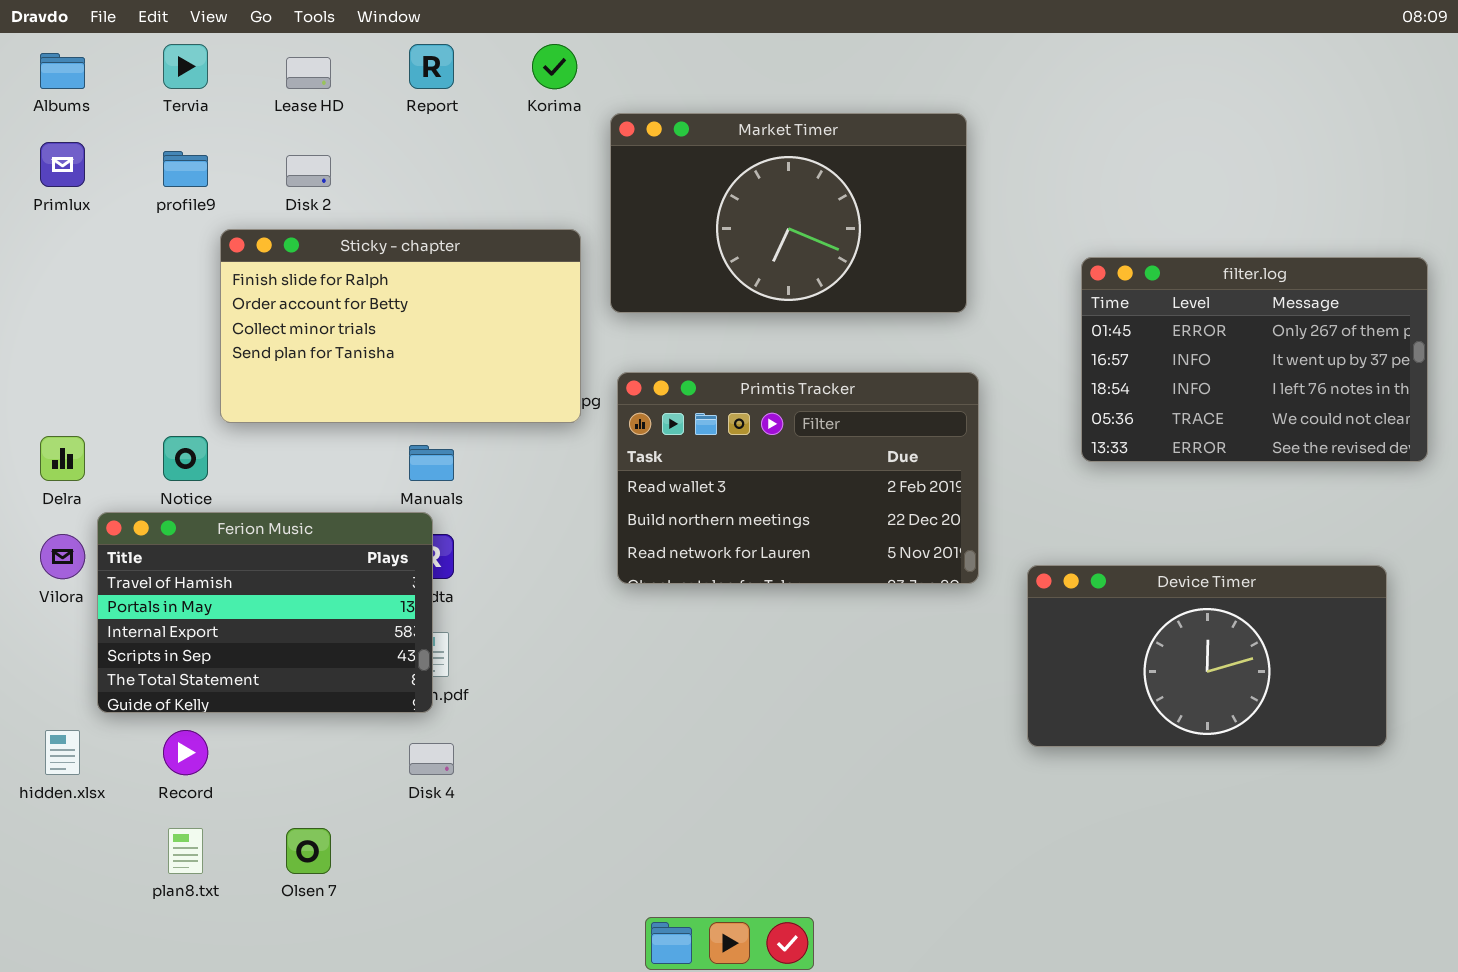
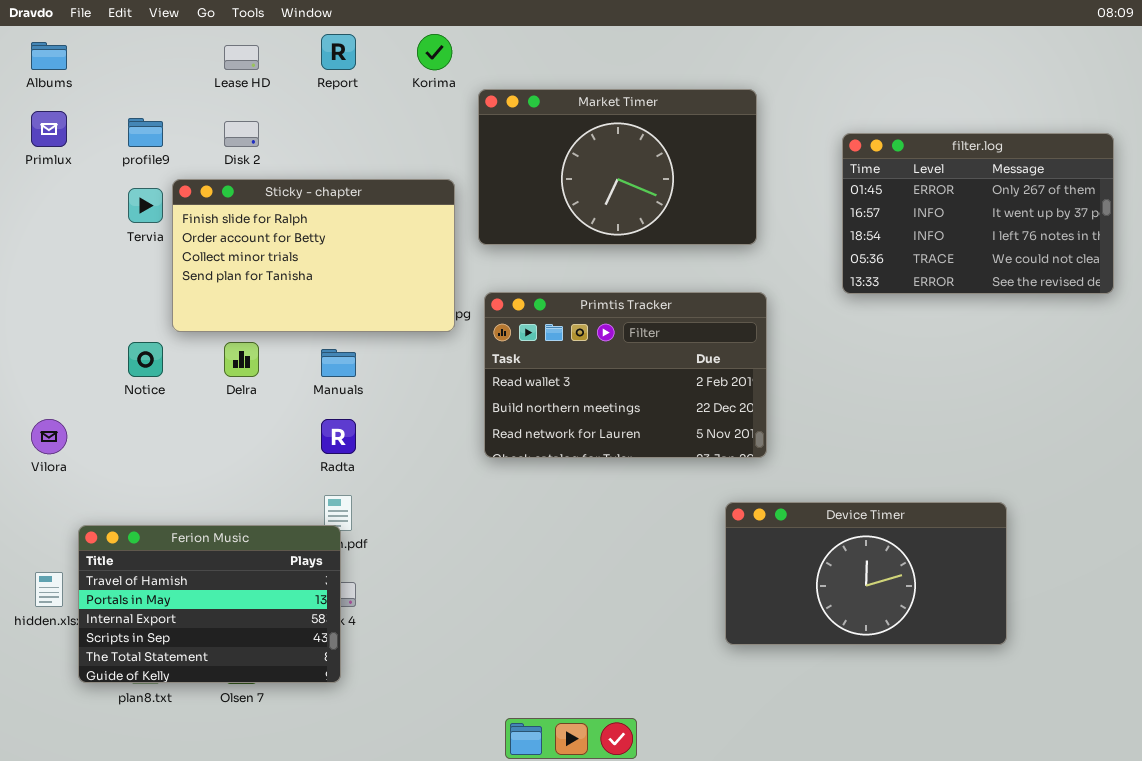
Tervia: [163,44,208,89] -> [128,188,163,223], moved
filter.log: [1081,257,1428,462] -> [842,133,1114,294], moved
Delra: [40,436,85,481] -> [224,342,259,377], moved
Ferion Music: [97,512,433,713] -> [78,525,341,683], moved
Device Timer: [1027,565,1387,747] -> [725,502,1007,645], moved

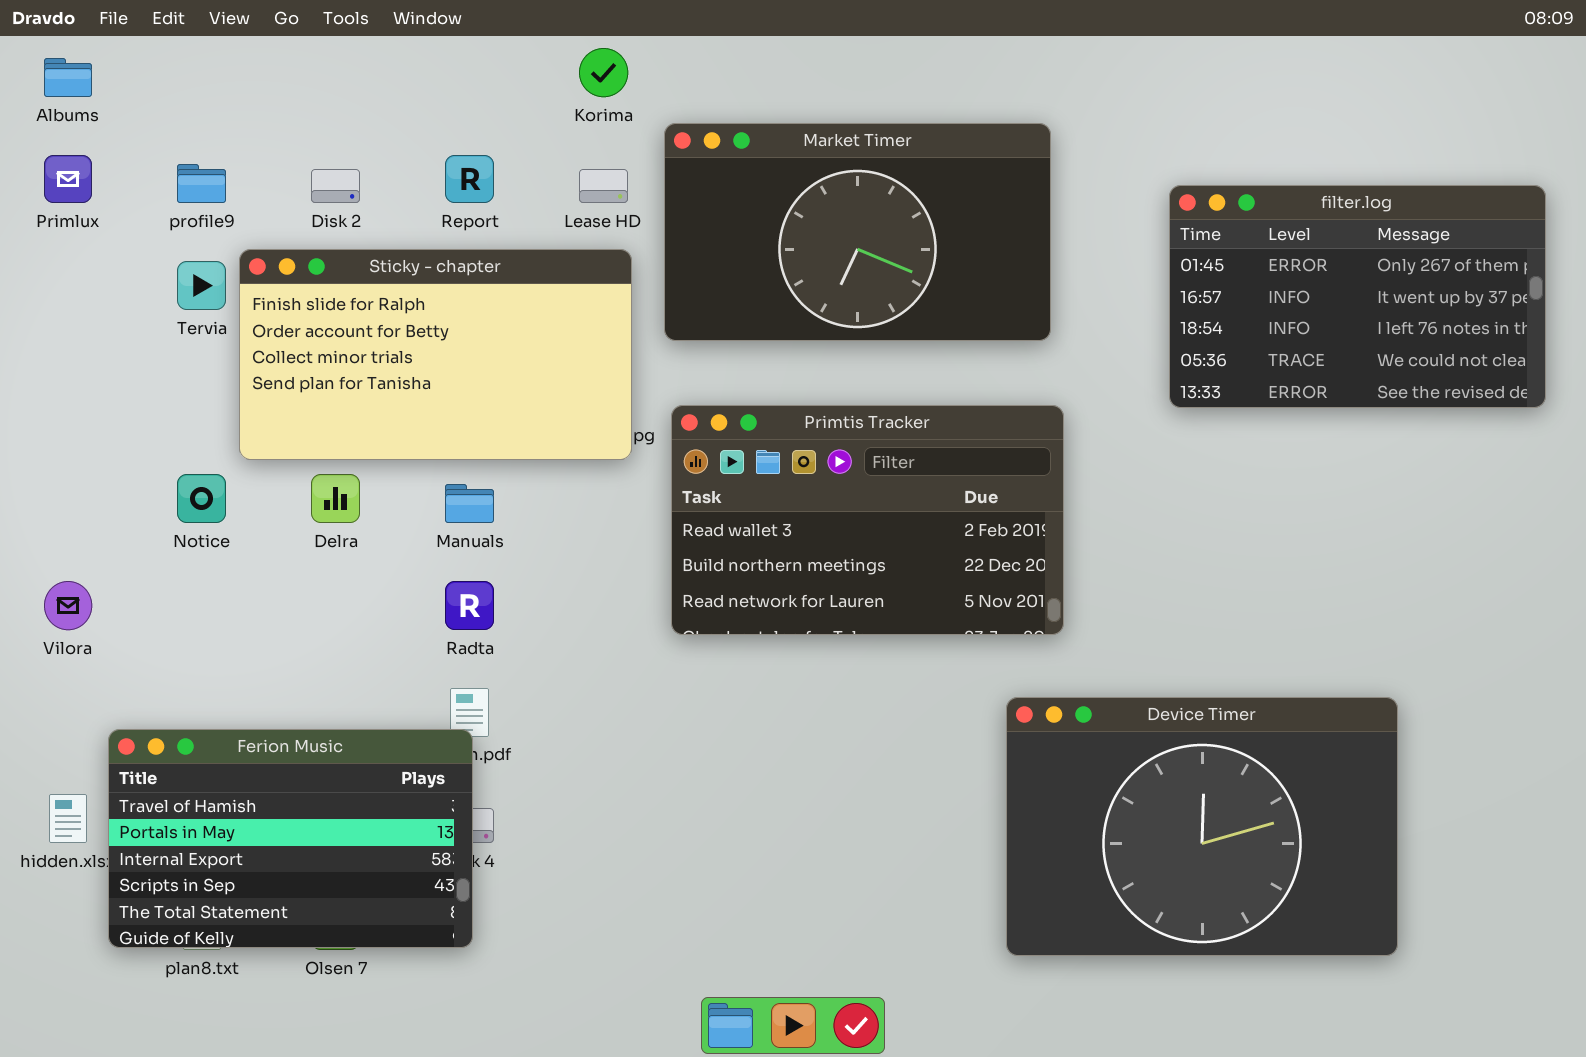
Report: [321,34,356,70] -> [445,155,494,203], moved
Lease HD: [224,45,259,70] -> [579,169,628,203], moved
Device Timer: [725,502,1007,645] -> [1006,697,1398,956], resized

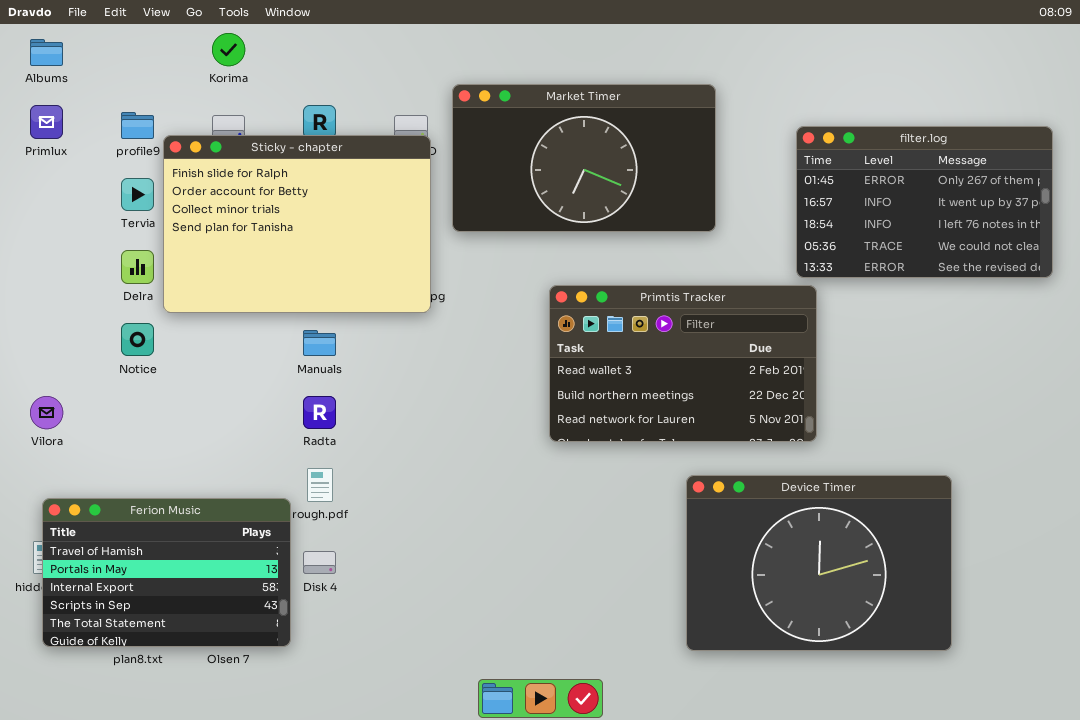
Korima: [579,48,628,97] -> [212,33,245,66], moved
Sticky - chapter: [239,249,632,460] -> [163,135,431,313], resized
Primtis Tracker: [671,405,1064,635] -> [549,285,817,442], moved
Delra: [311,474,360,523] -> [121,250,154,284], moved
Ferion Music: [108,729,473,948] -> [42,498,291,647], moved

